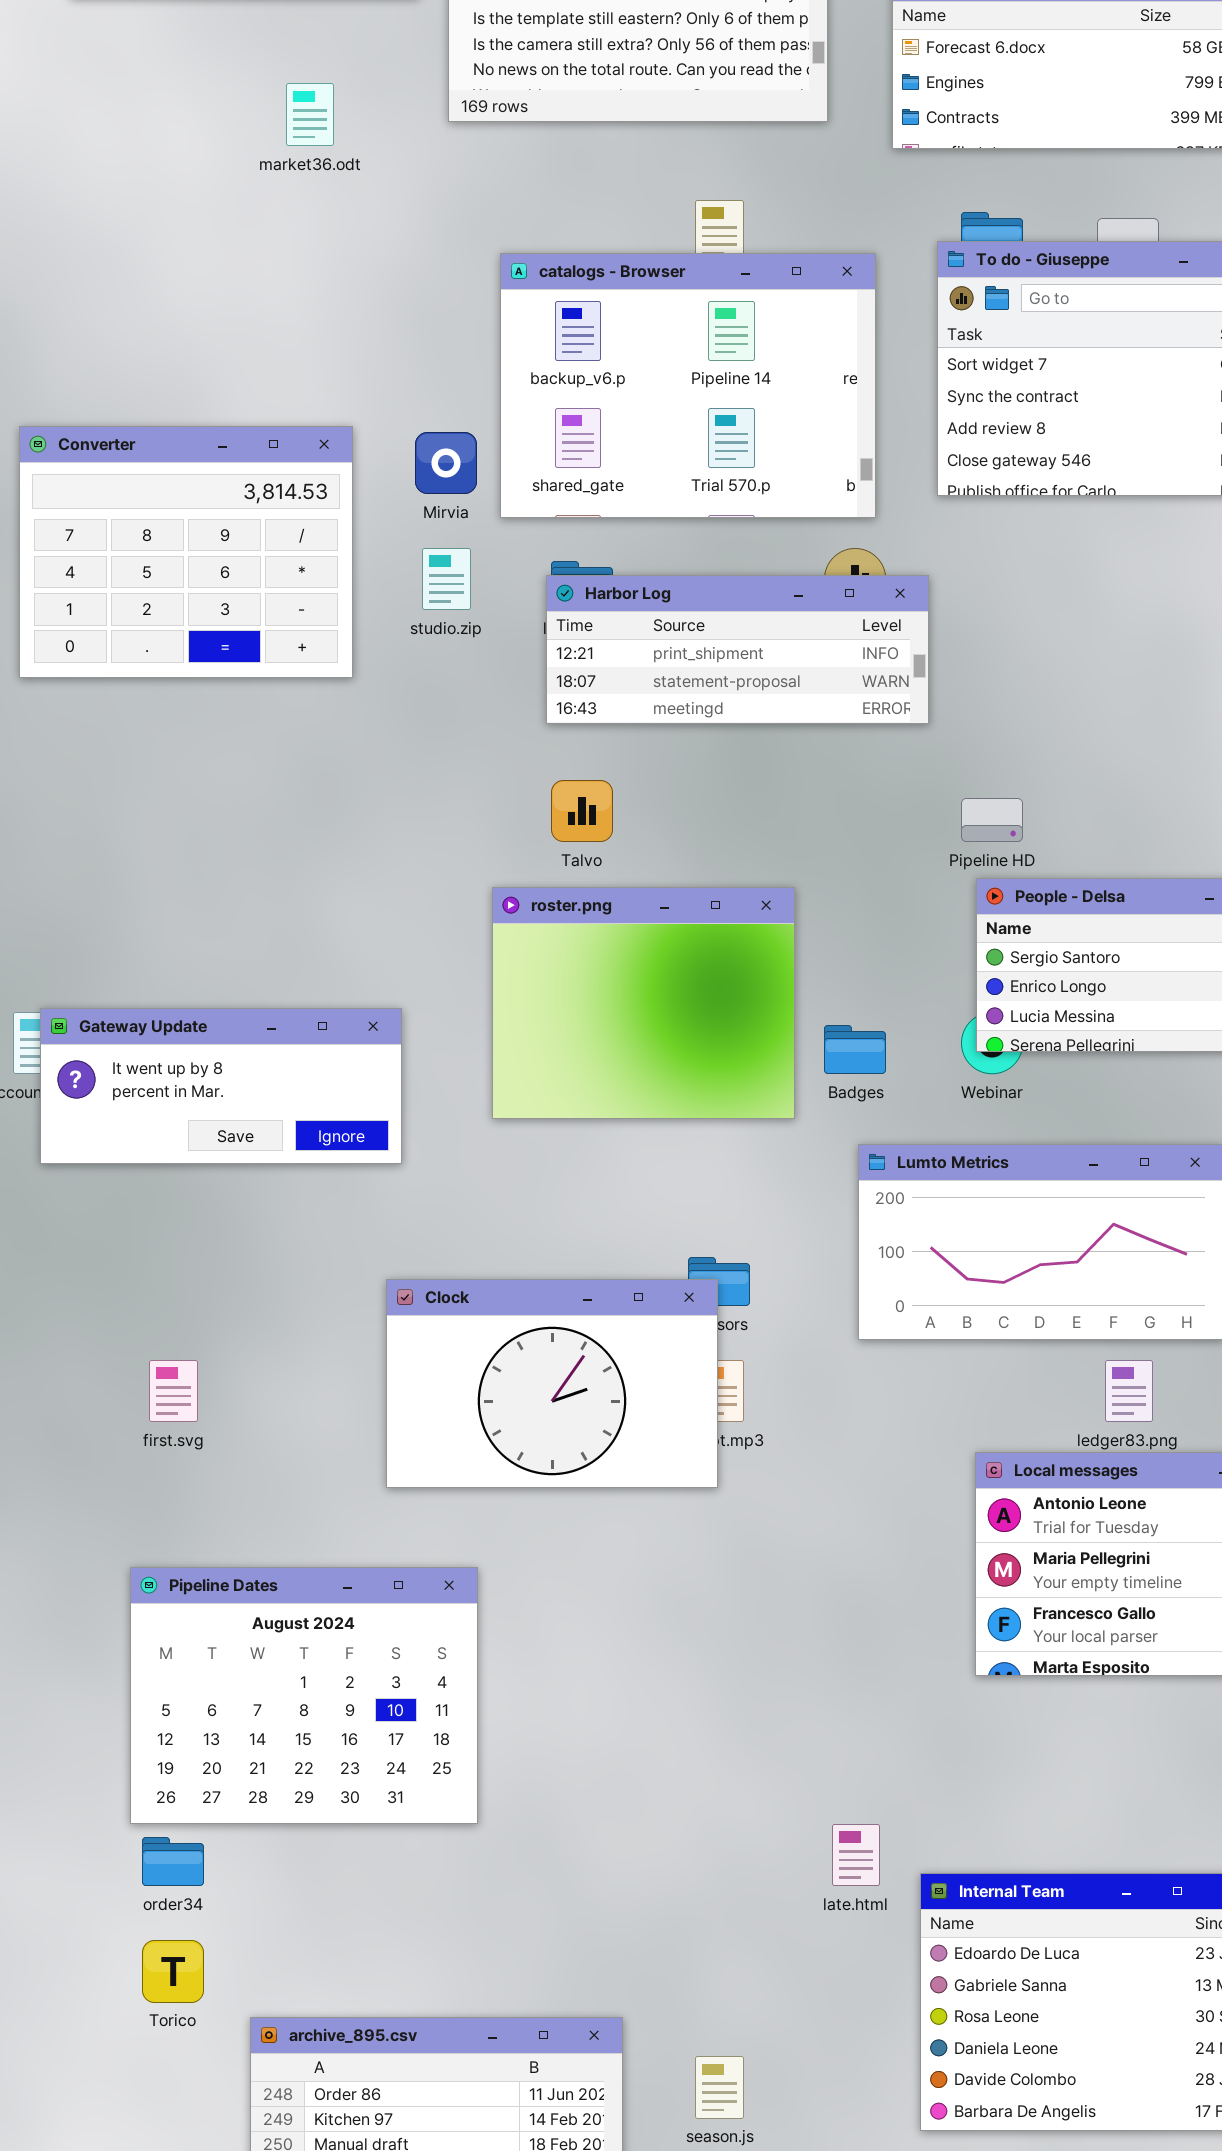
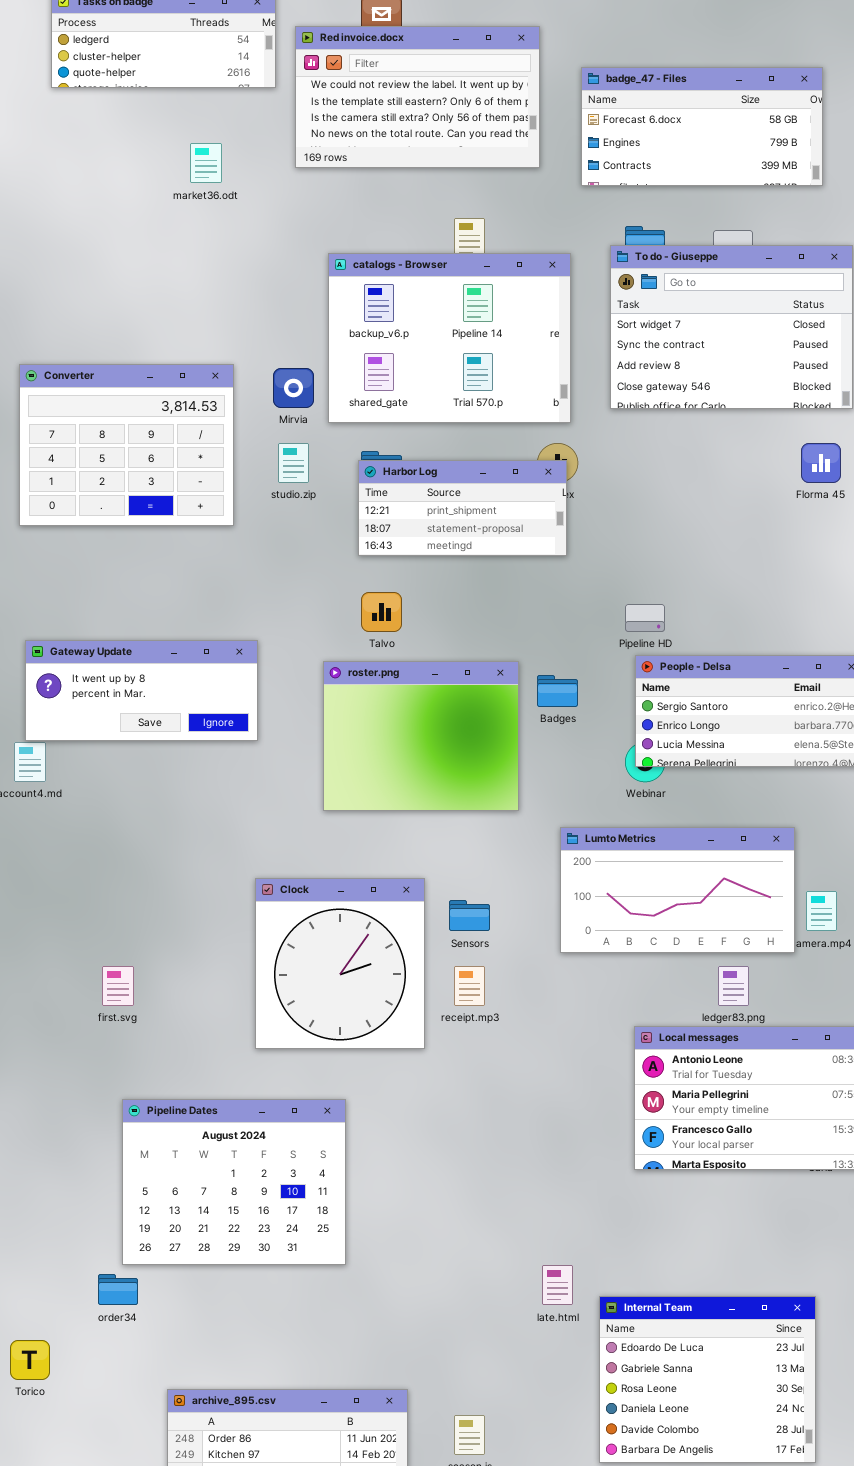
Harbor Log: [546,575,929,724] -> [358,460,567,556], resized
Gateway Update: [40,1008,402,1164] -> [25,640,258,741], moved
Badges: [824,1025,886,1074] -> [537,675,578,707], moved
Clock: [386,1279,718,1488] -> [255,878,425,1049], resized
Pipeline Dates: [130,1567,478,1824] -> [122,1099,346,1265], moved
Torico: [142,1940,204,2003] -> [10,1340,50,1380], moved

